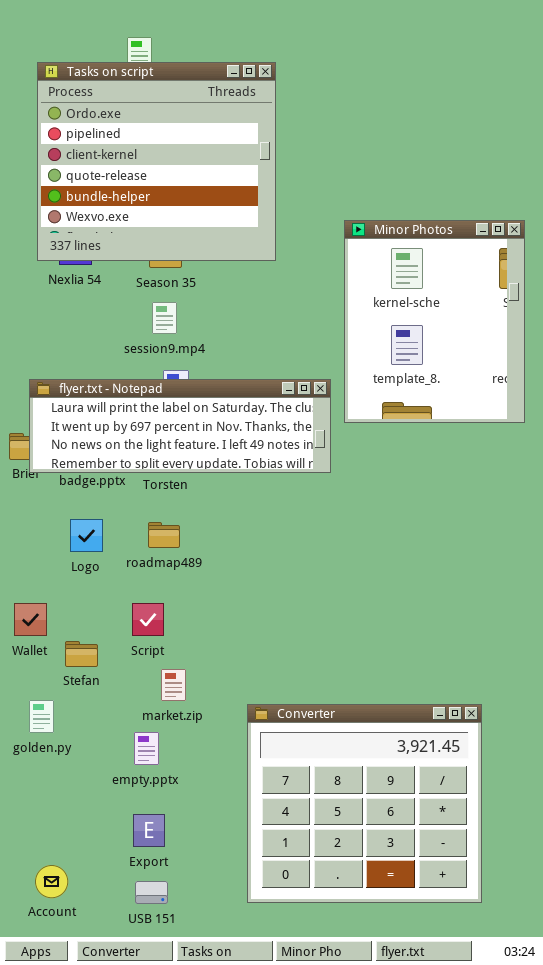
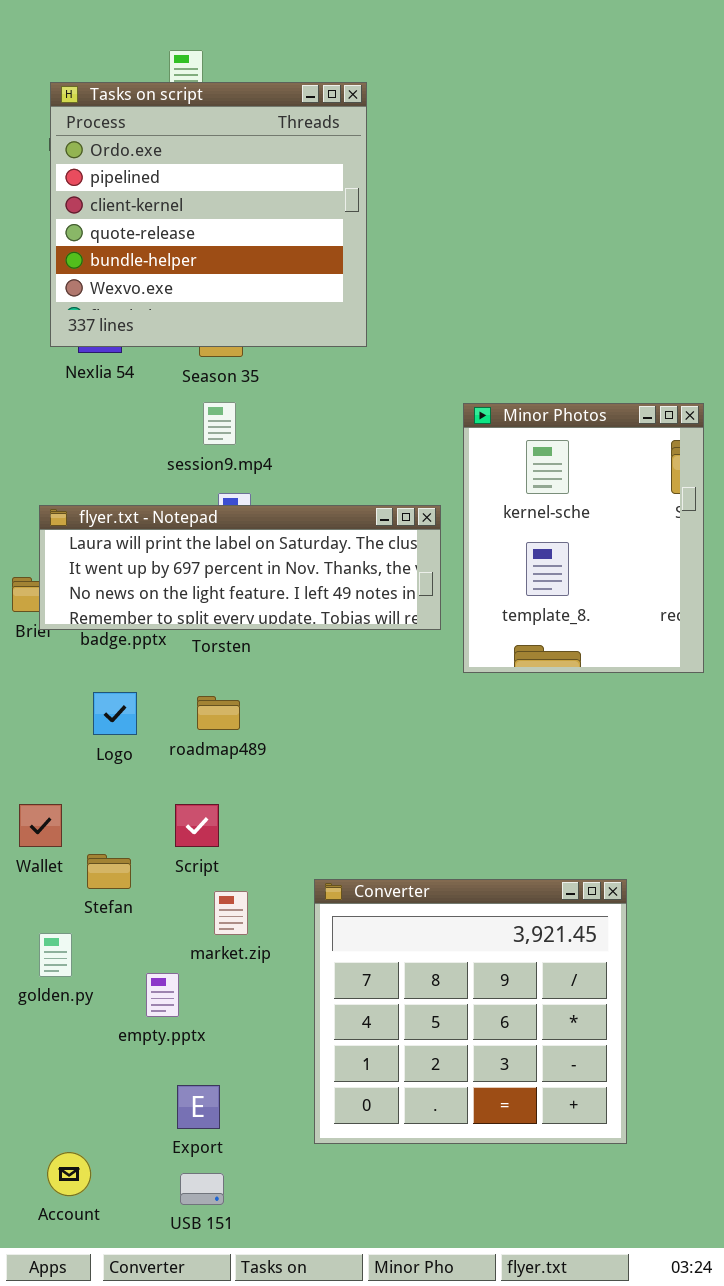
Minor Photos: [344,220,525,423] -> [463,403,704,673], moved
Converter: [247,704,482,903] -> [314,879,627,1144], moved
empty.pptx: [134,732,159,765] -> [146,973,179,1017], moved

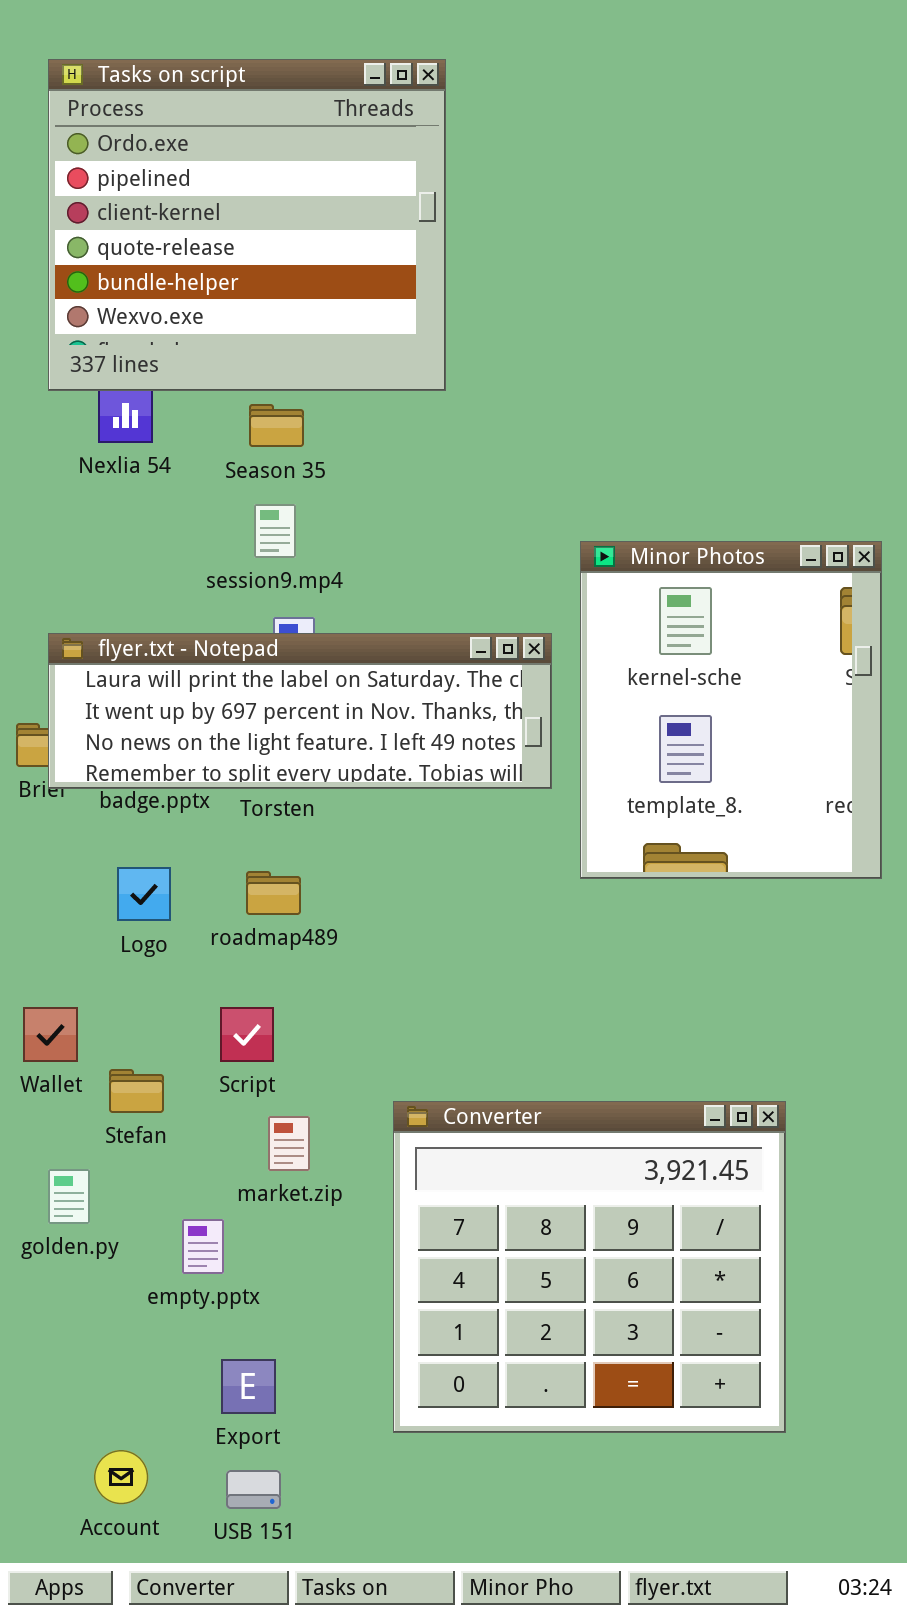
Tasks on script: [50,82,367,347] -> [48,59,446,391], moved
Minor Photos: [463,403,704,673] -> [580,541,882,879], moved
Account: [47,1152,91,1196] -> [94,1450,148,1504], moved

